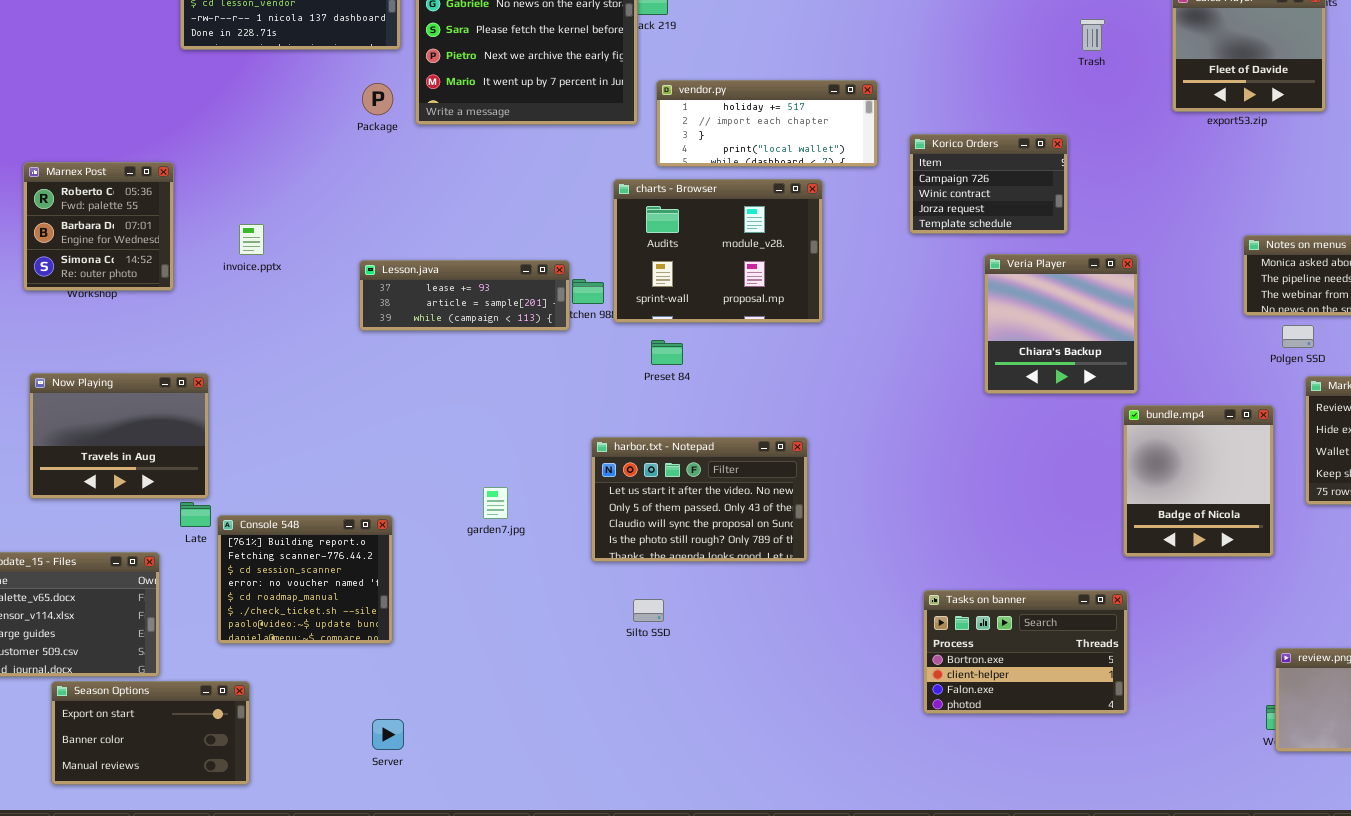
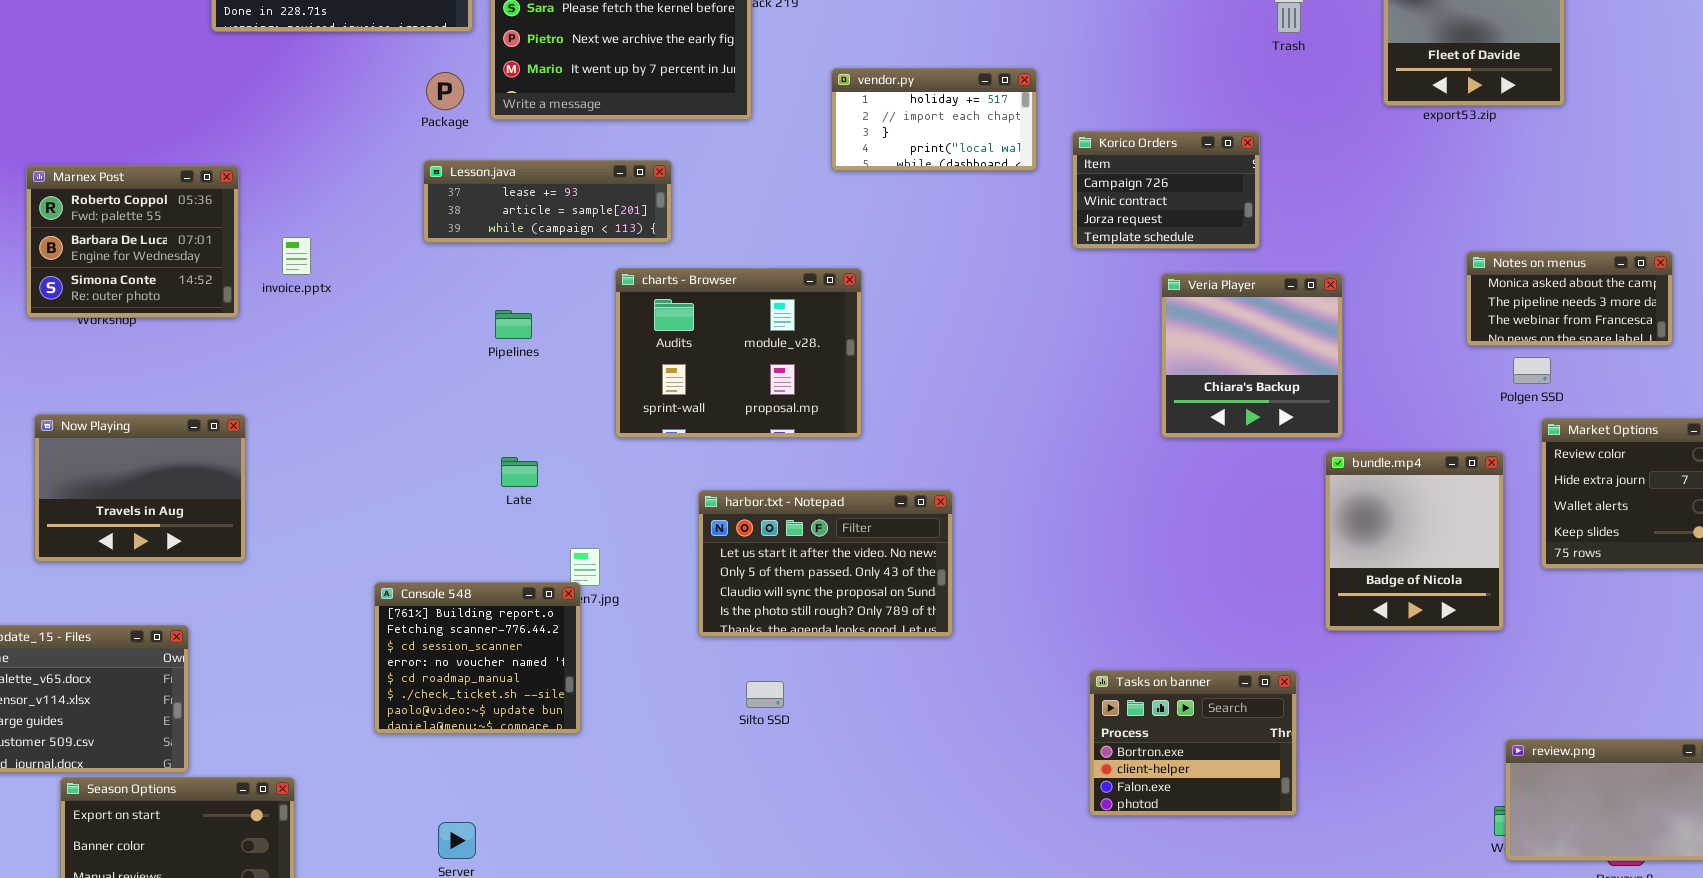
vendor.py: [656,80,878,167] -> [831,68,1037,171], resized
Marnex Post: [23,162,174,291] -> [26,165,239,318], resized
charts - Browser: [613,179,823,323] -> [615,268,862,438], moved
Lesson.java: [359,260,570,331] -> [423,160,672,243], moved
Late: [180,502,211,527] -> [501,457,538,487], moved
Console 548: [217,515,393,644] -> [374,582,581,734], moved
Tasks on banner: [923,590,1128,714] -> [1089,670,1297,816], resized

